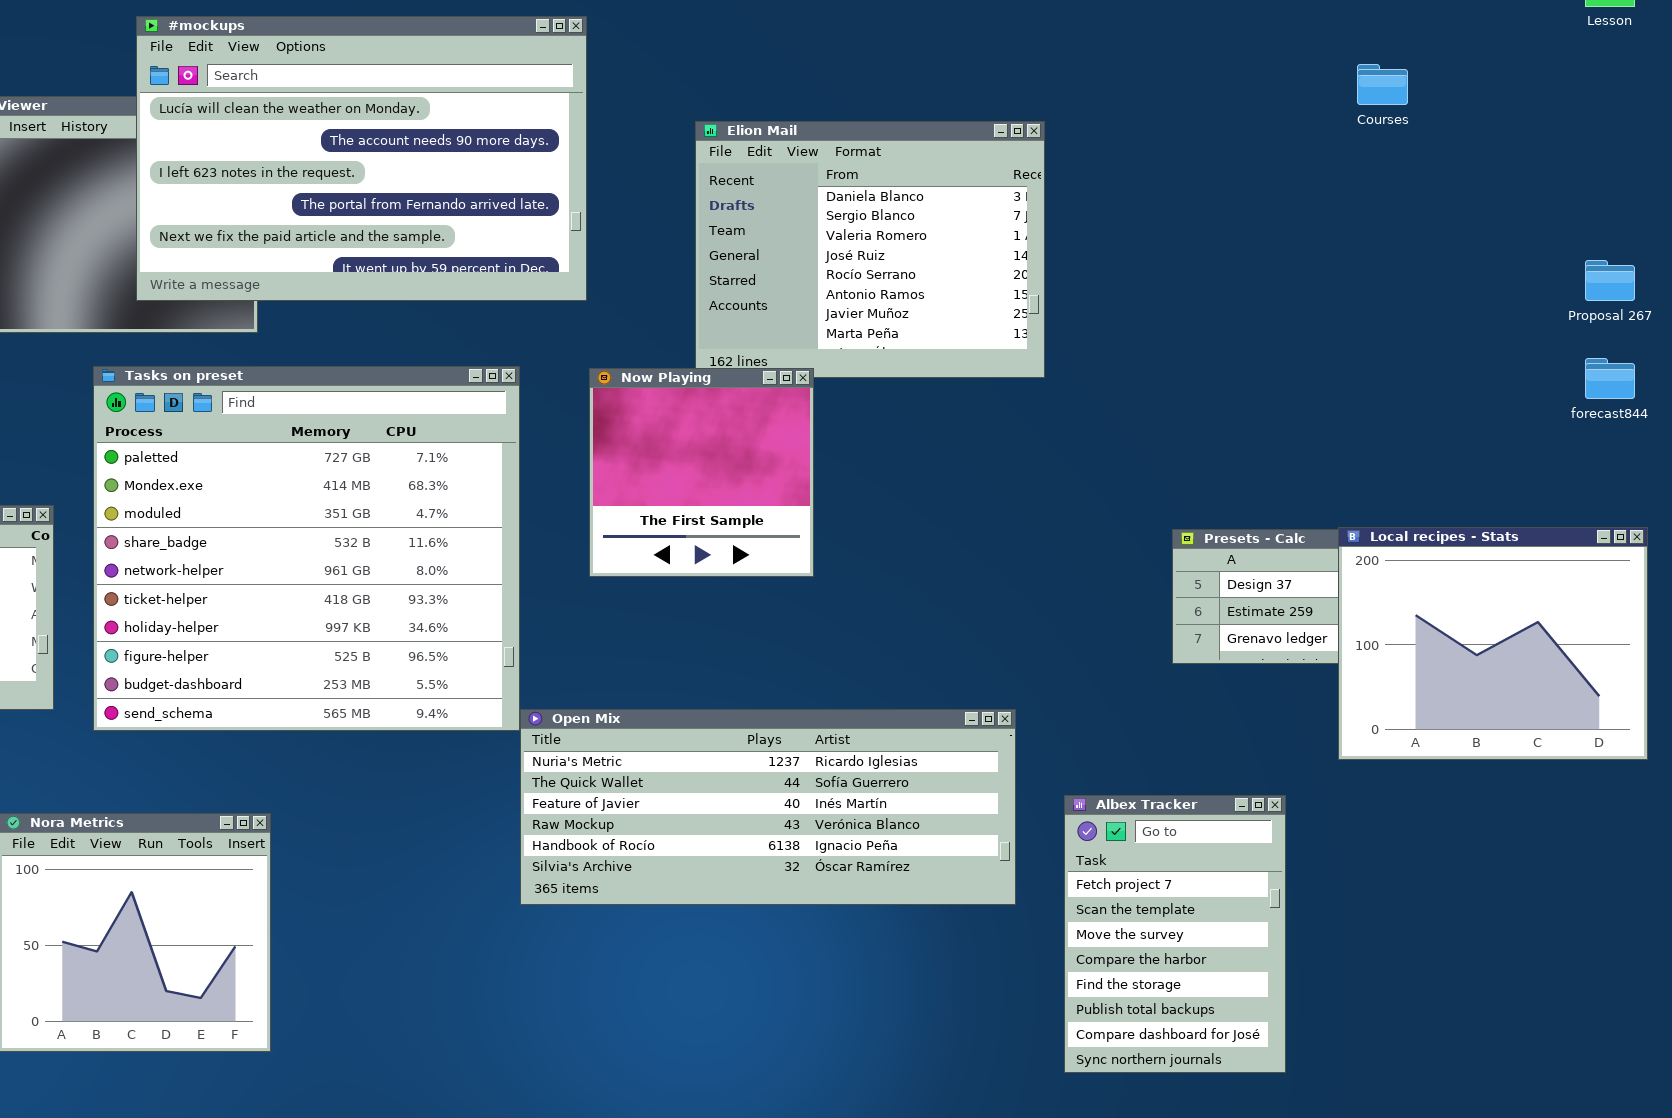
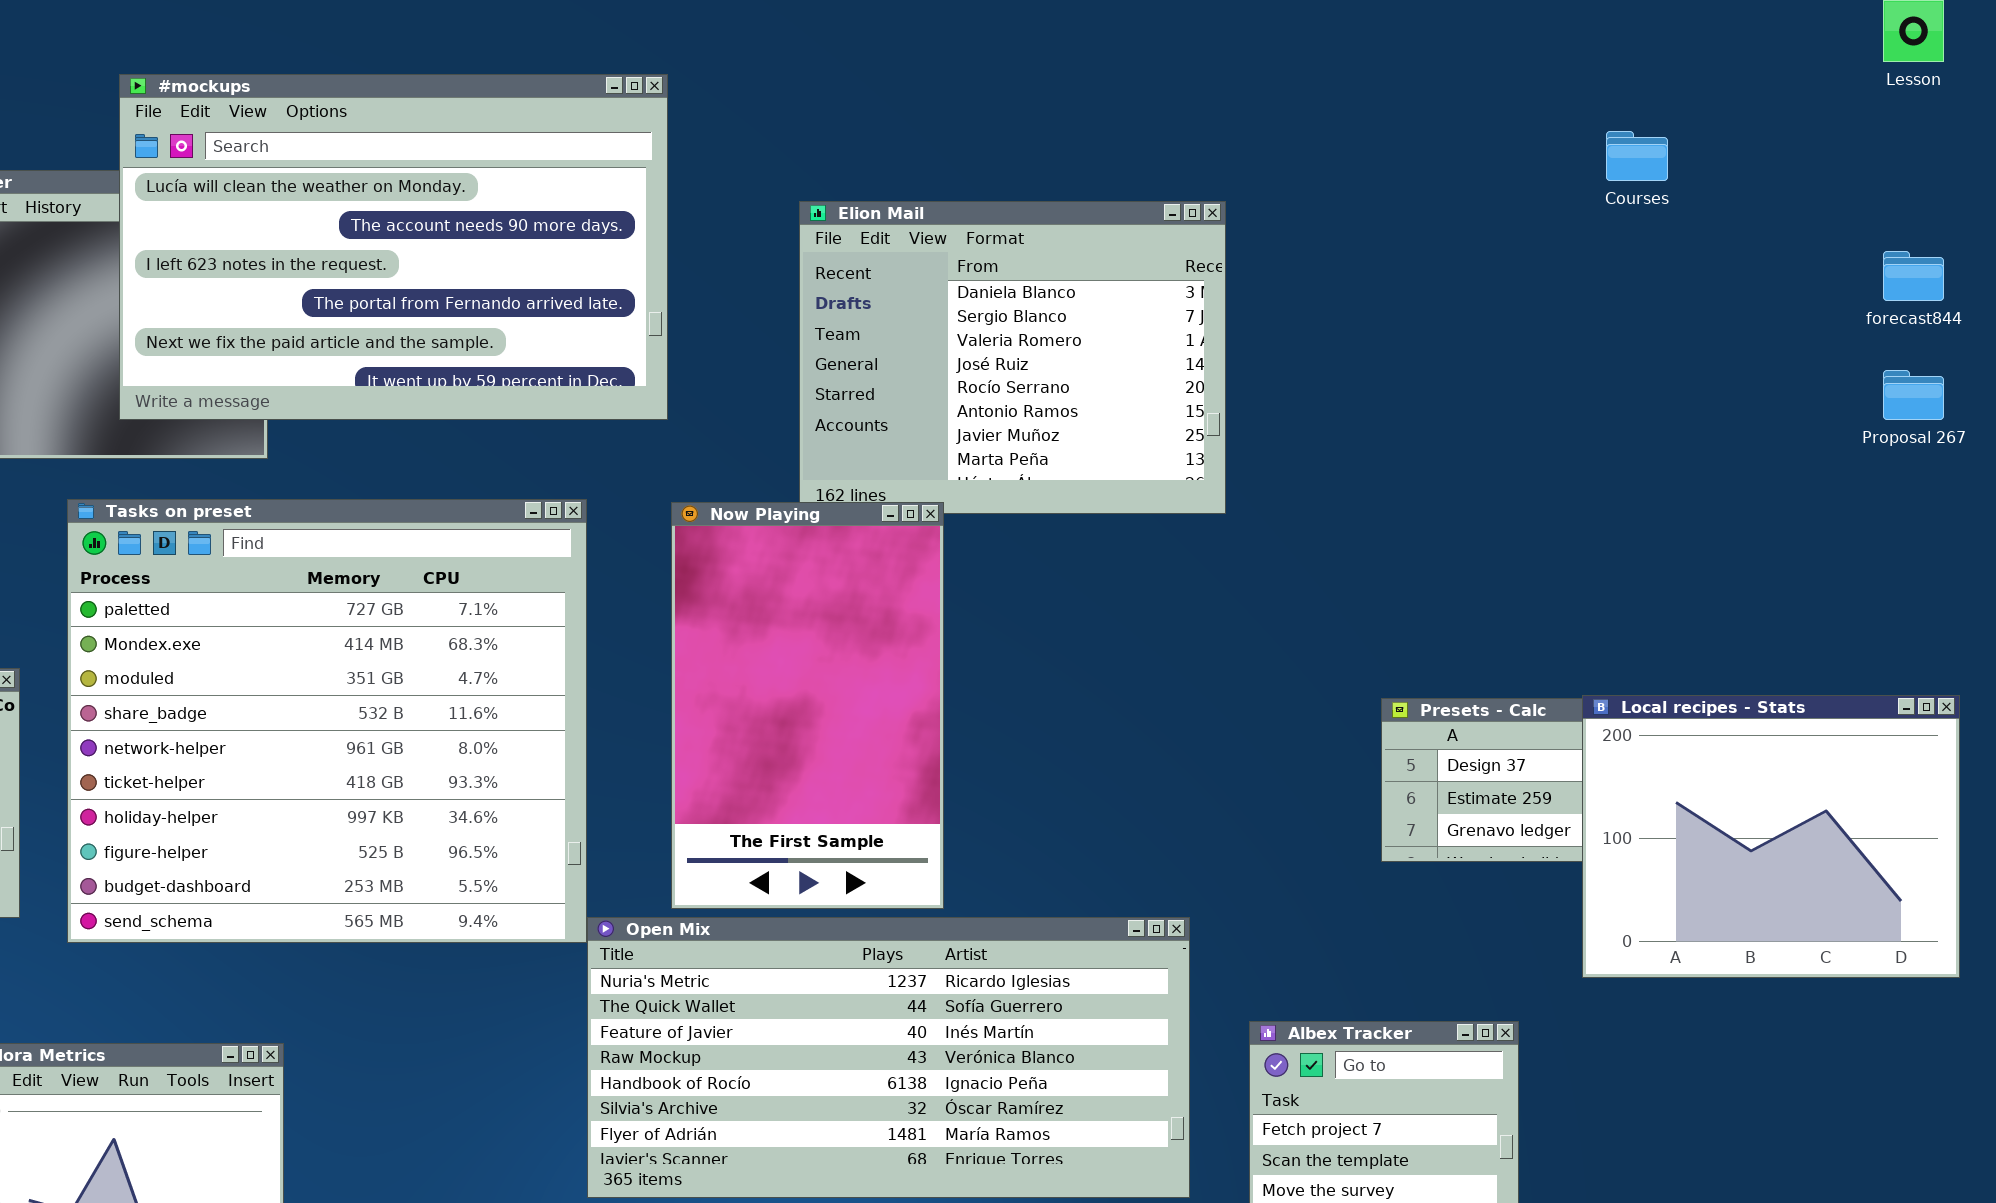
forecast844: [1585,358,1635,399] -> [1883,251,1944,301], moved
Now Playing: [589,368,814,577] -> [671,502,944,909], resized
Open Mix: [520,709,1016,905] -> [587,917,1190,1198], resized

